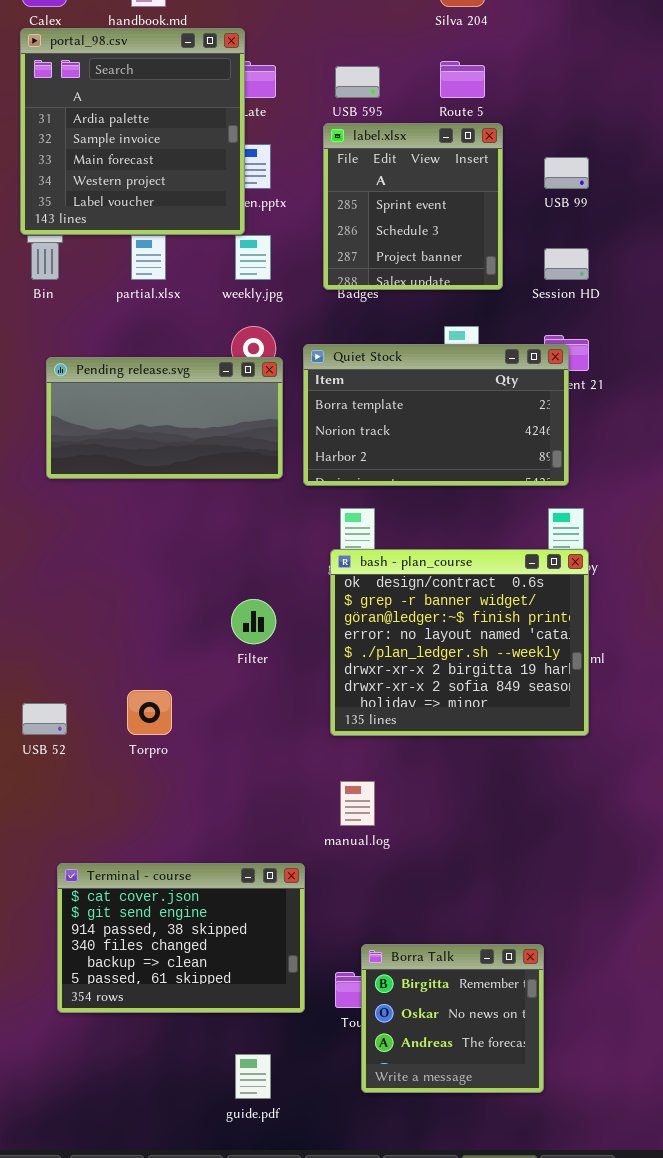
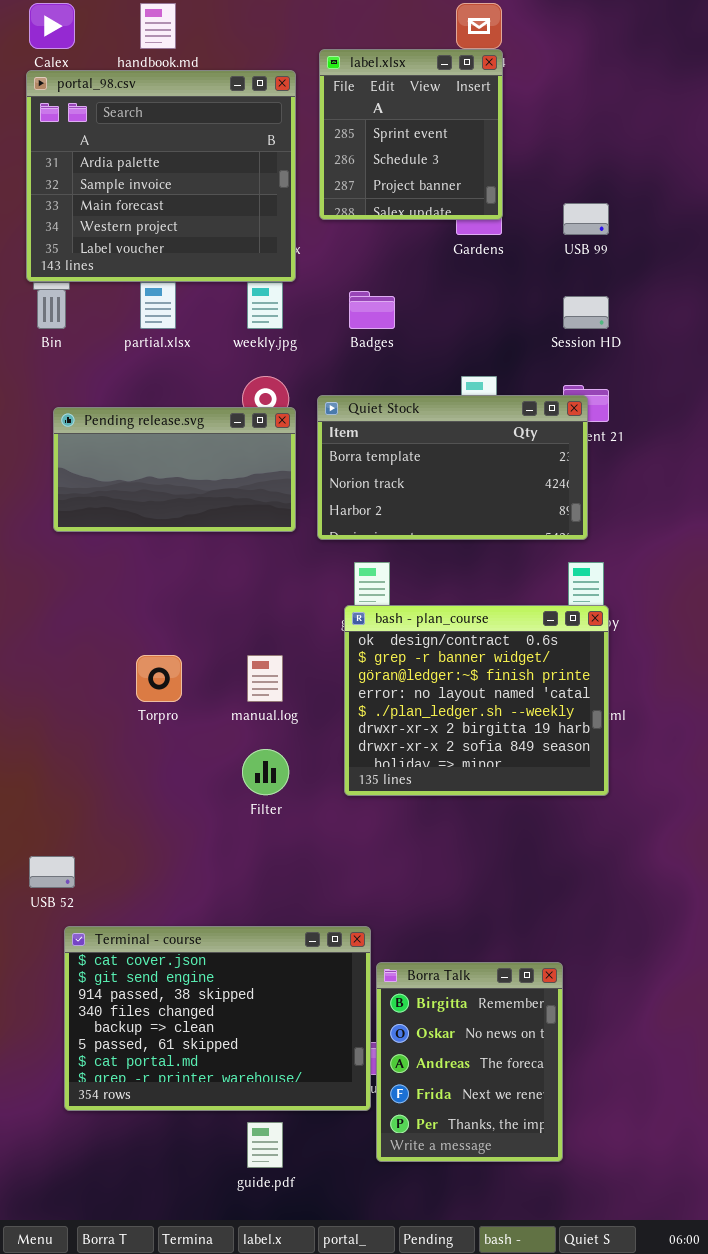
portal_98.csv: [20,28,245,235] -> [26,70,296,282], resized
label.xlsx: [323,123,503,290] -> [319,49,503,220], moved
Filter: [231,599,276,644] -> [242,749,289,795], moved
Torpro: [127,690,172,735] -> [136,655,182,702], moved
USB 52: [22,703,67,735] -> [29,856,75,888], moved
manual.log: [340,781,375,826] -> [247,655,283,702], moved
Terminal - course: [57,863,305,1013] -> [64,926,371,1111], resized
Borra Talk: [361,944,544,1093] -> [376,962,563,1162], resized

